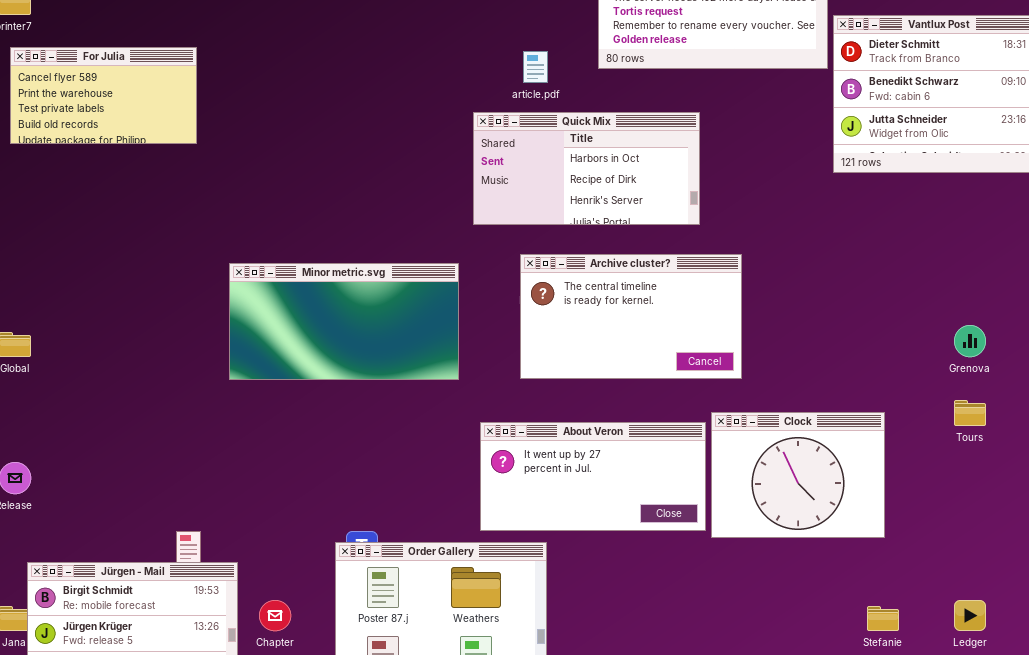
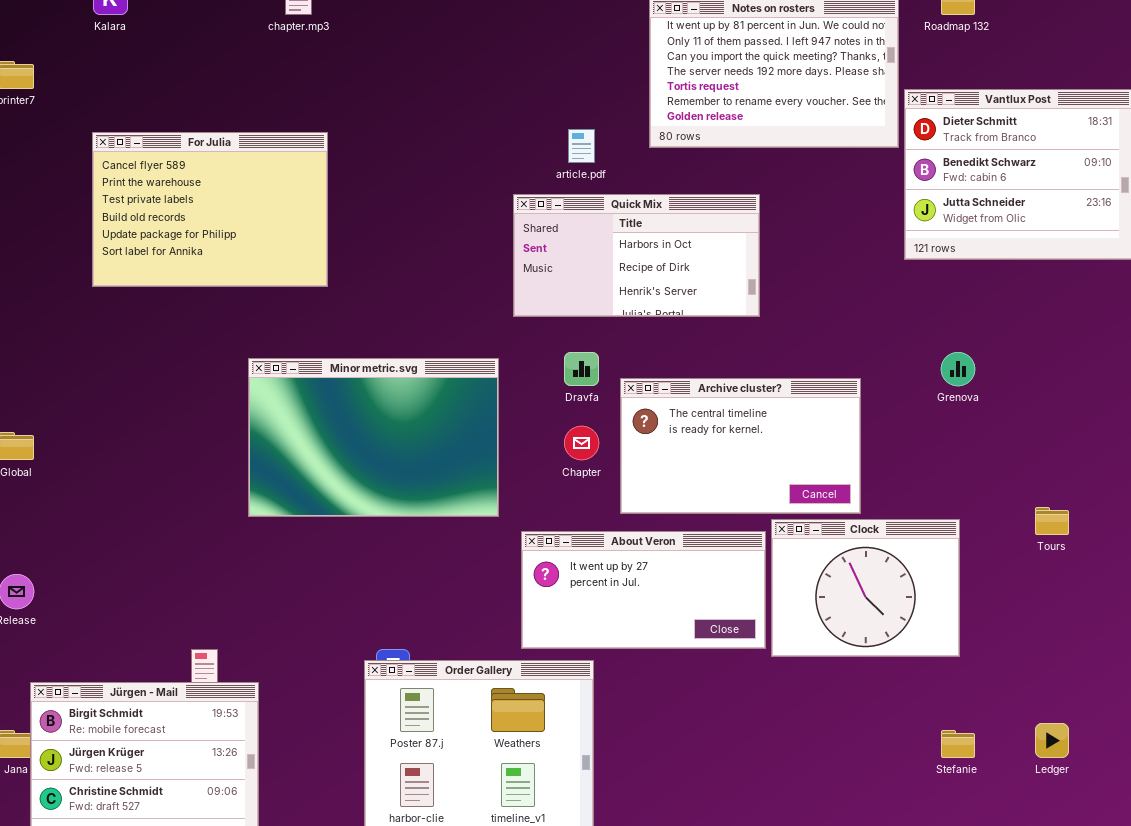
For Julia: [10,47,197,144] -> [92,132,328,287], moved, resized
Archive cluster?: [520,254,742,379] -> [620,378,861,514], moved
Minor metric.svg: [229,263,459,380] -> [248,358,499,517], resized
Grenova: [954,325,986,357] -> [941,352,975,386], moved
Chapter: [259,600,291,631] -> [564,426,599,460], moved

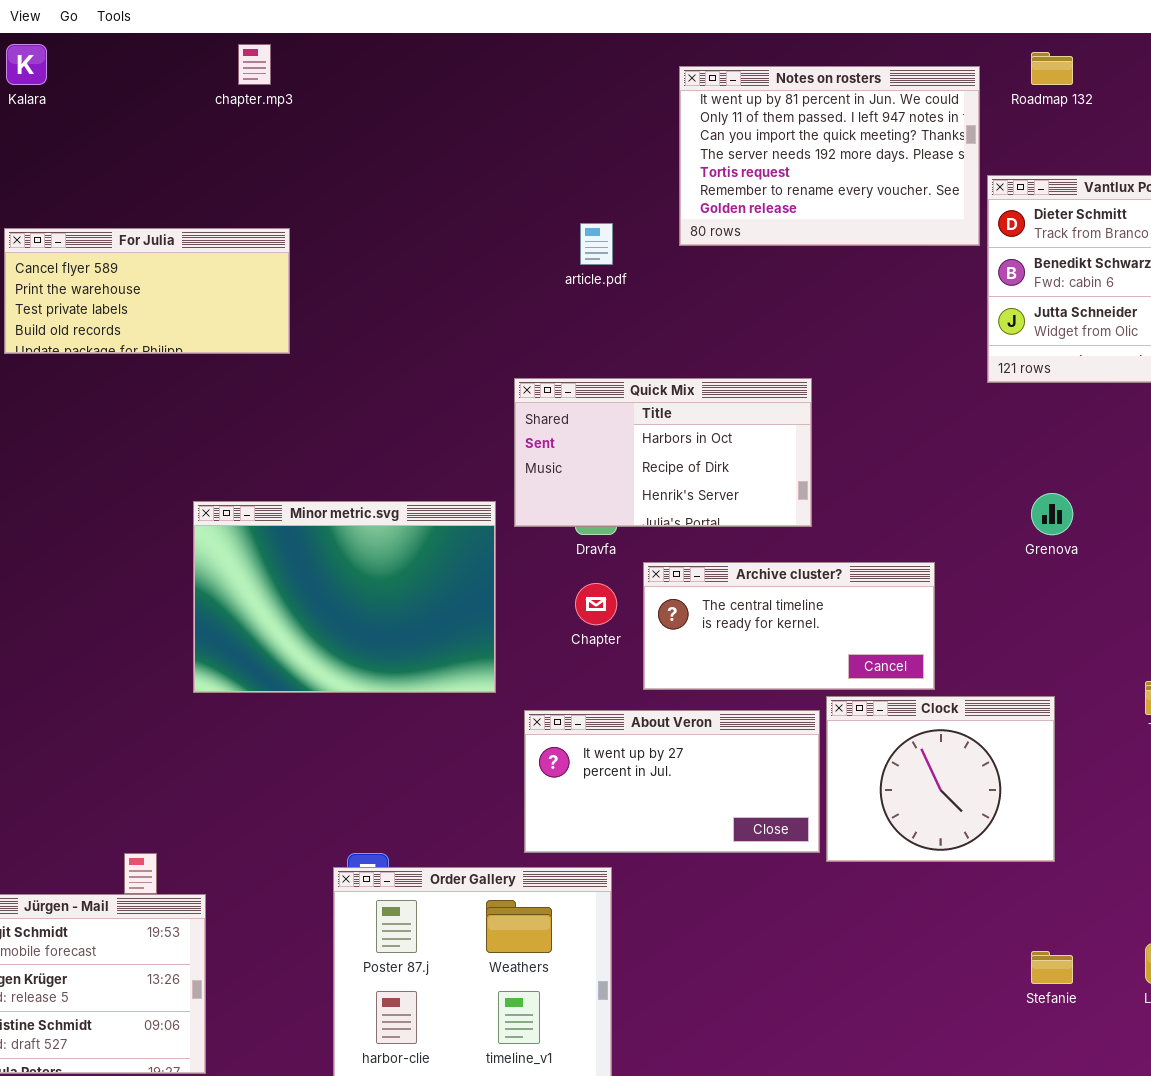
For Julia: [92,132,328,287] -> [4,228,290,354], resized
Quick Mix: [513,194,760,317] -> [514,378,812,527], moved
Archive cluster?: [620,378,861,514] -> [643,562,935,690], resized

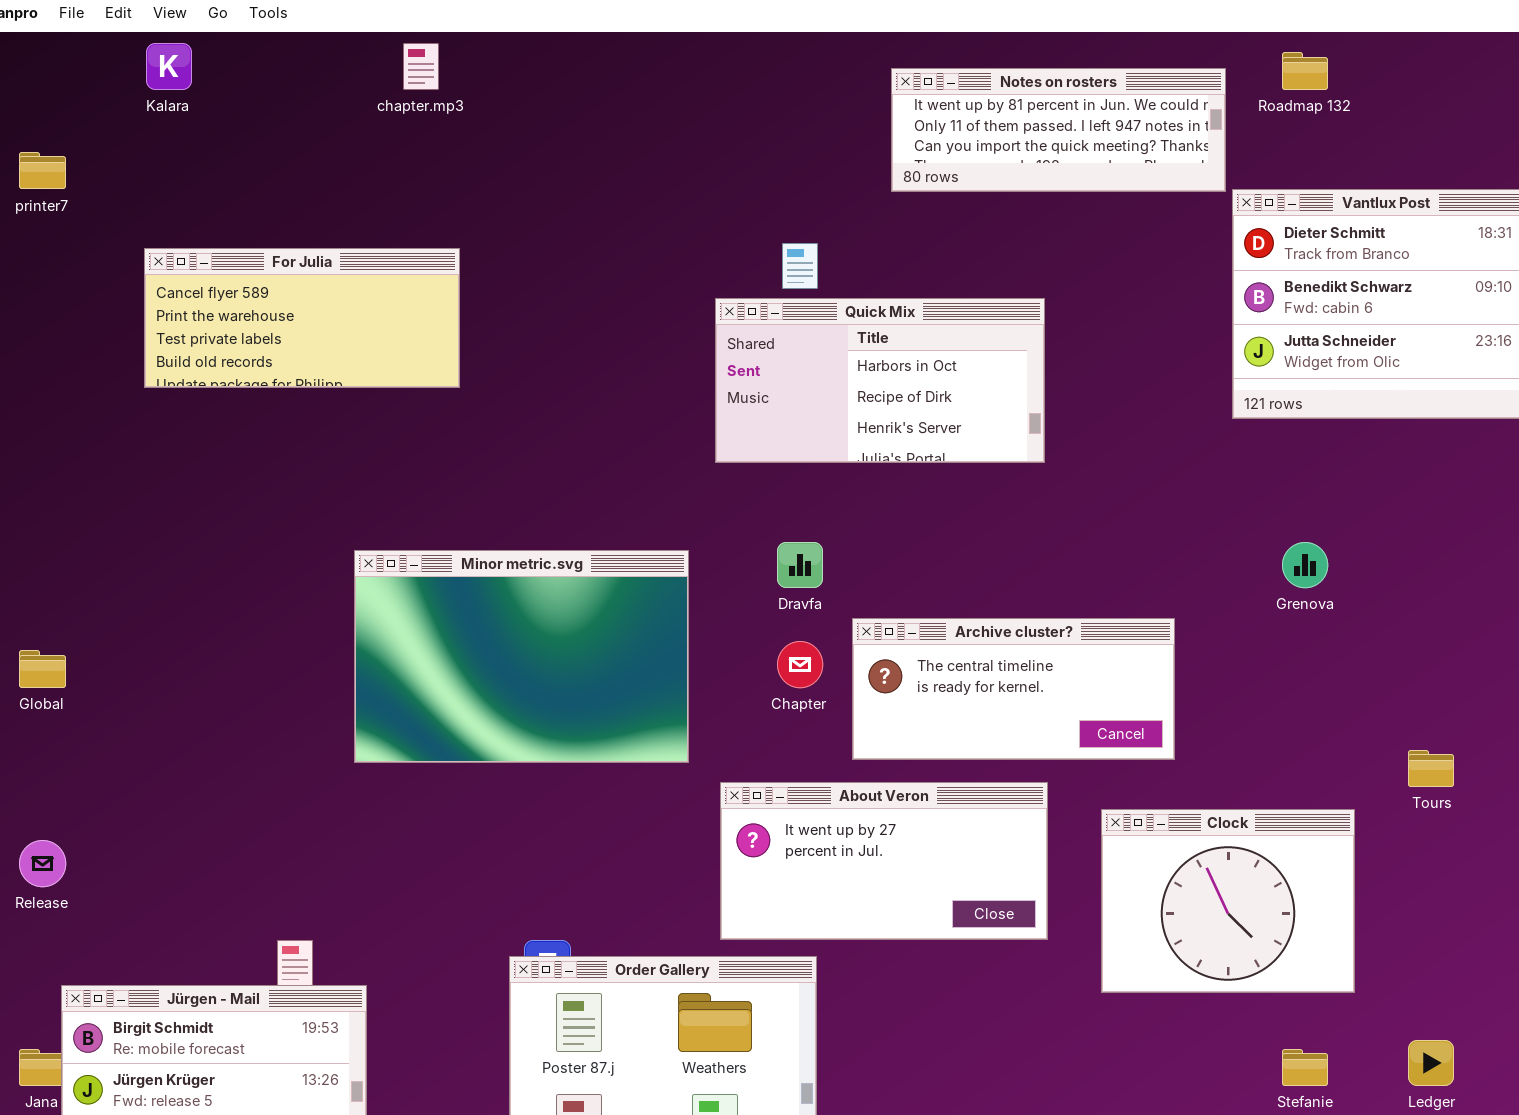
Notes on rosters: [679,66,980,246] -> [891,68,1226,192], resized
Quick Mix: [514,378,812,527] -> [715,298,1045,463], moved
Clock: [826,696,1055,862] -> [1101,809,1355,993], moved

